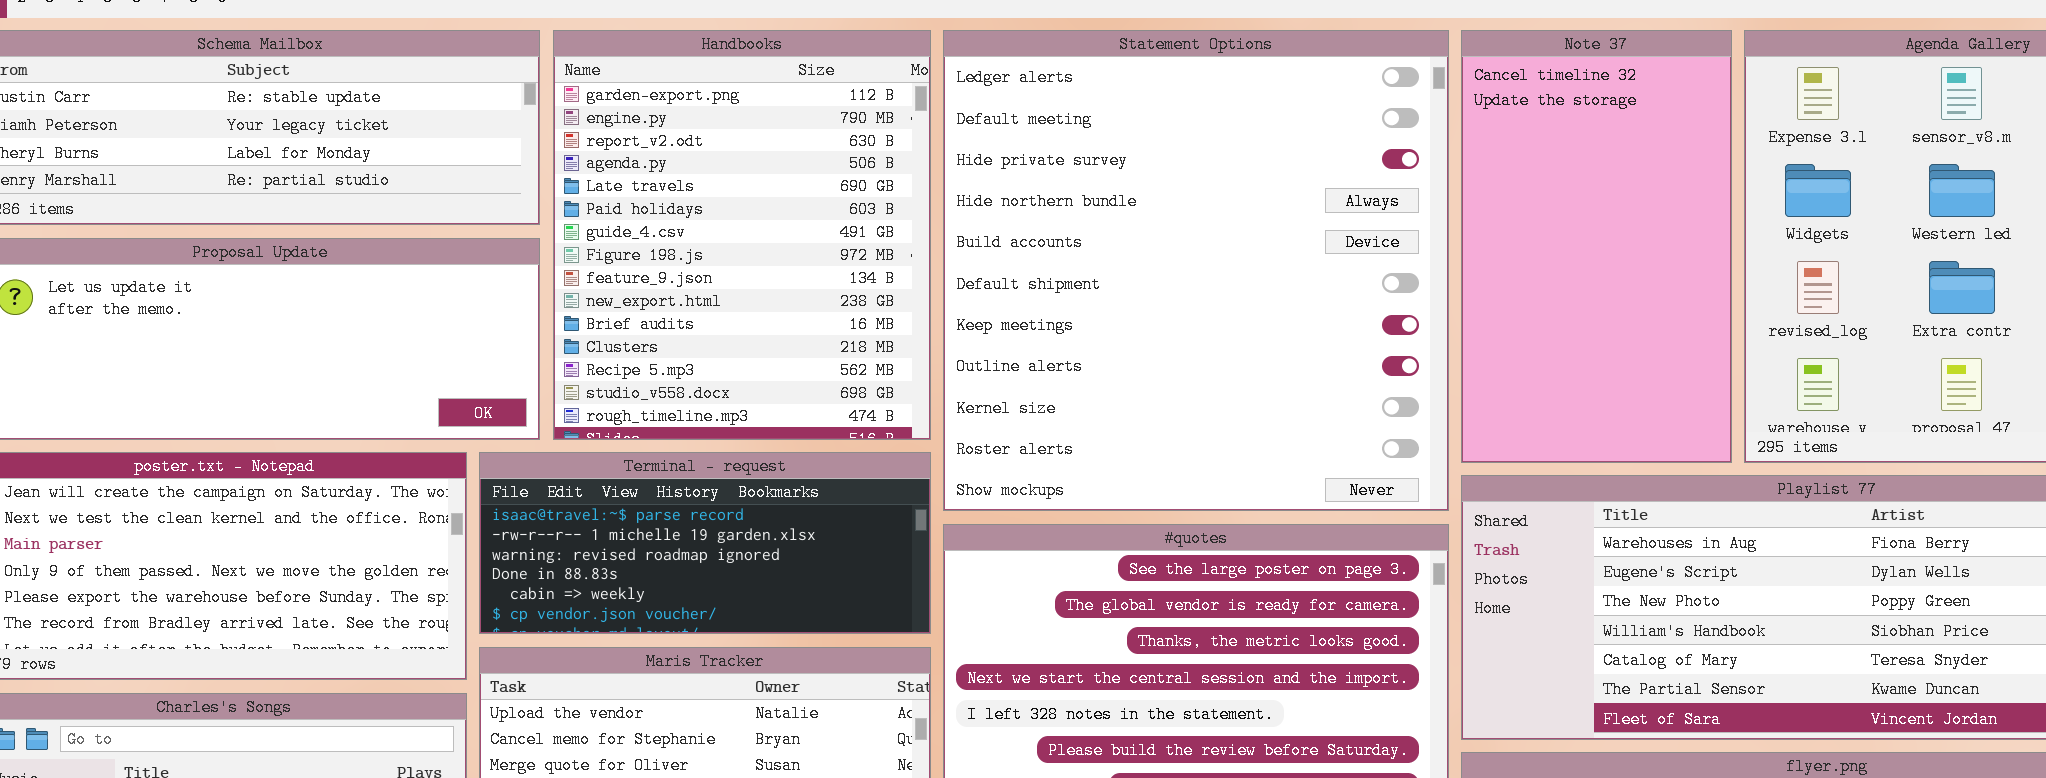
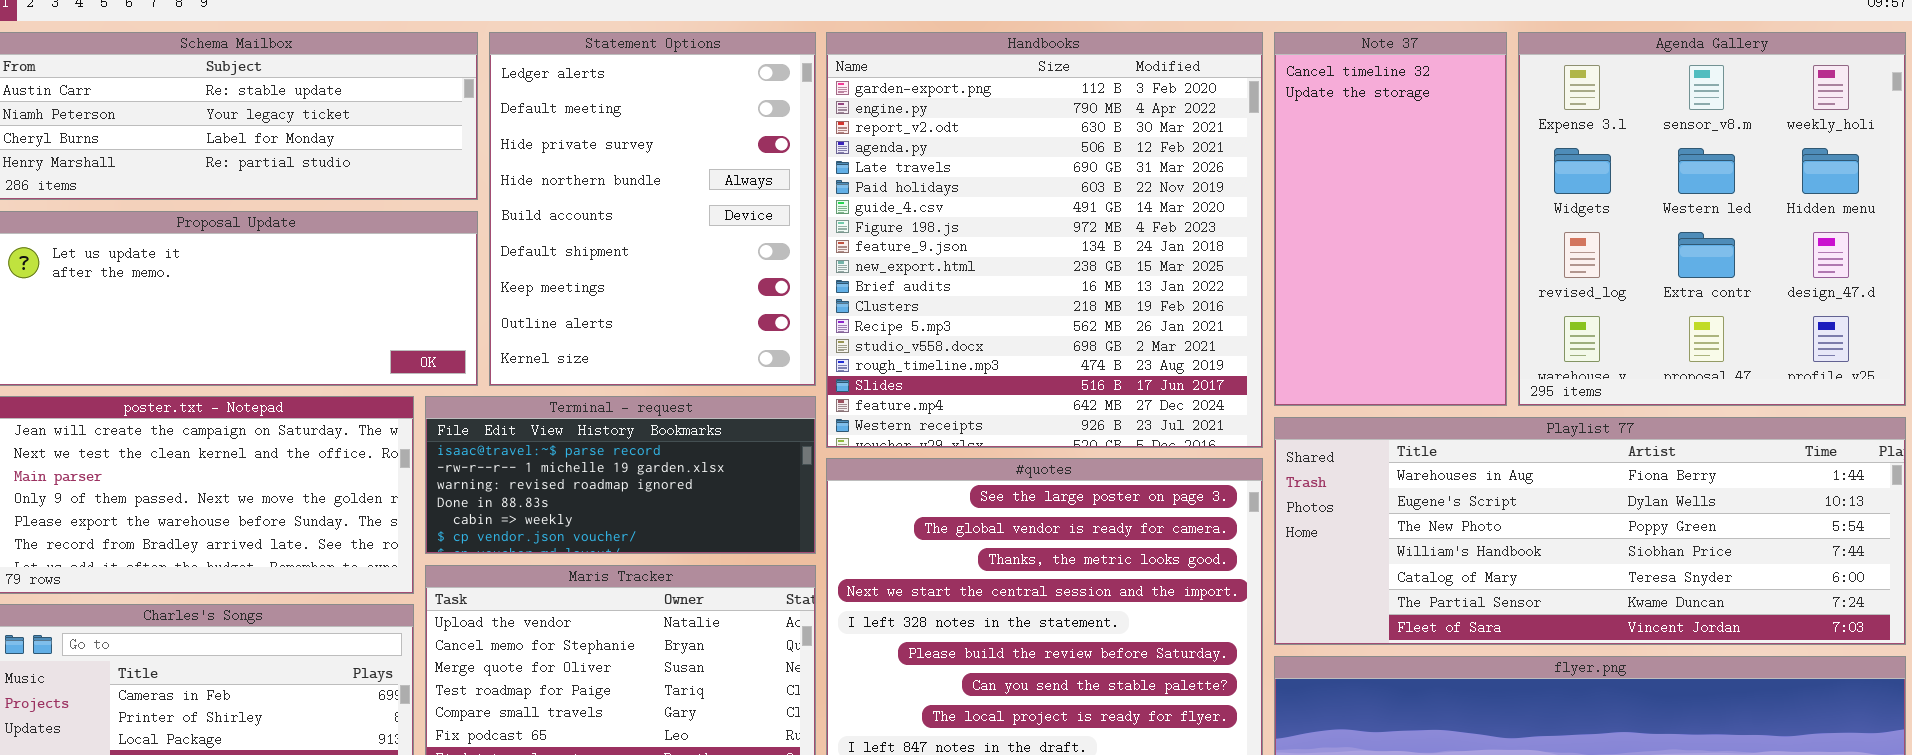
Handbooks: [553,30,931,440] -> [826,32,1263,448], moved, resized
Statement Options: [943,30,1449,511] -> [489,32,816,386], moved, resized

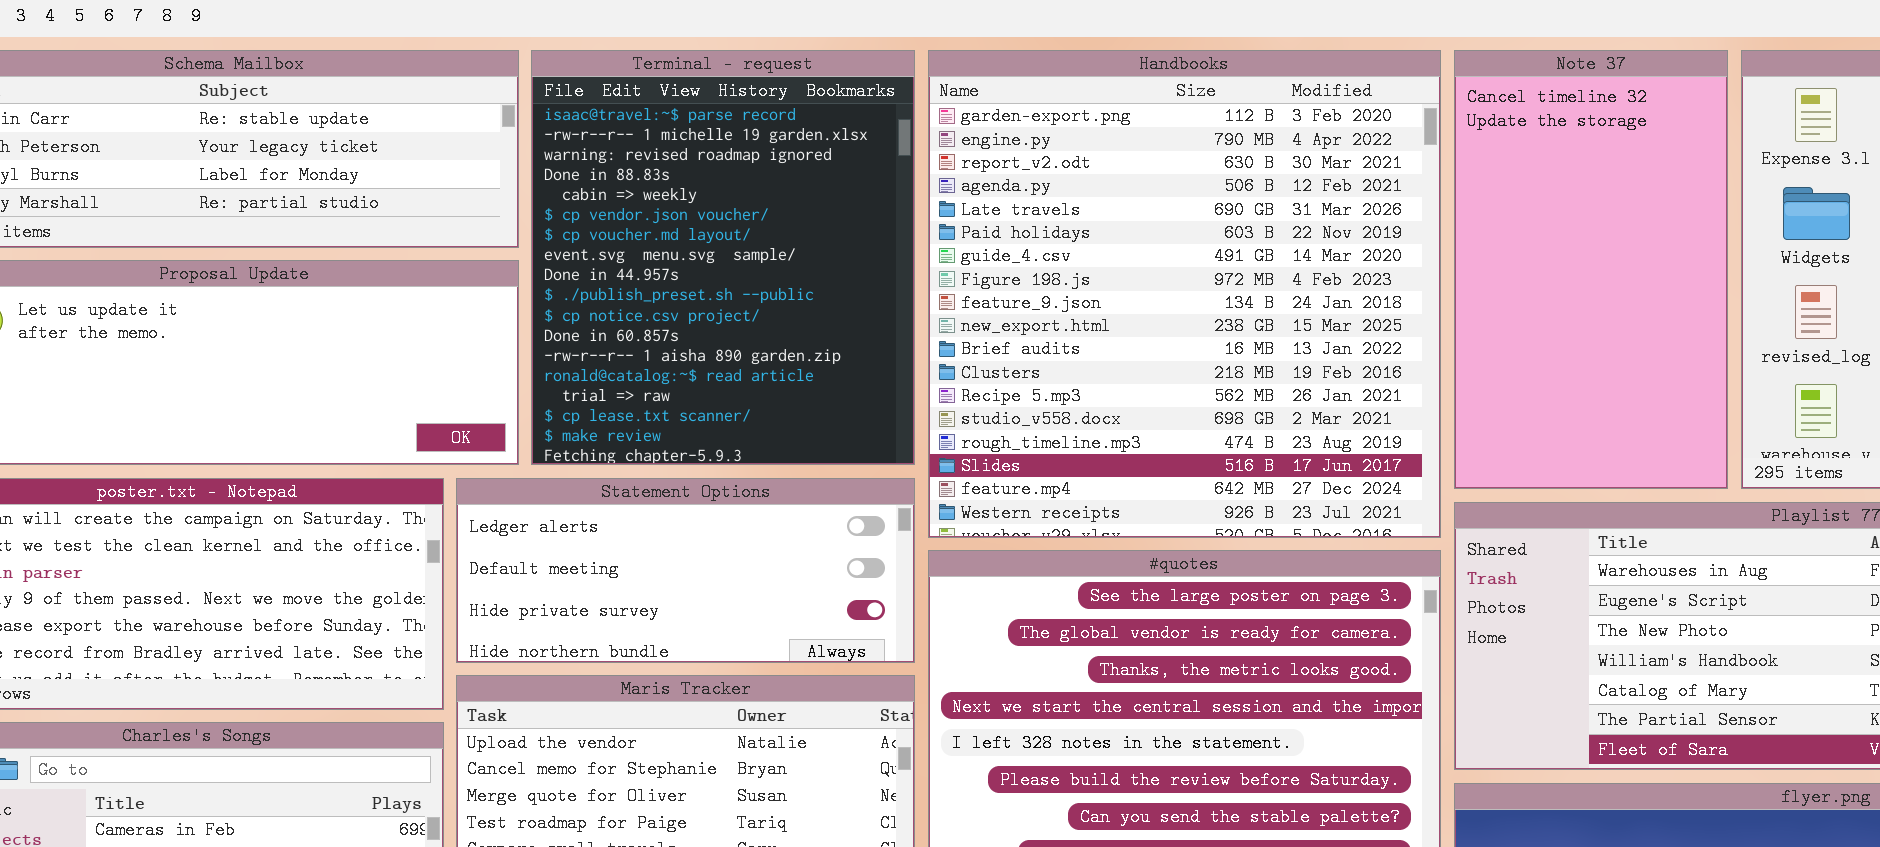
Statement Options: [489,32,816,386] -> [456,478,915,663], moved, resized
Terminal - request: [425,396,816,554] -> [531,50,915,465], moved, resized

